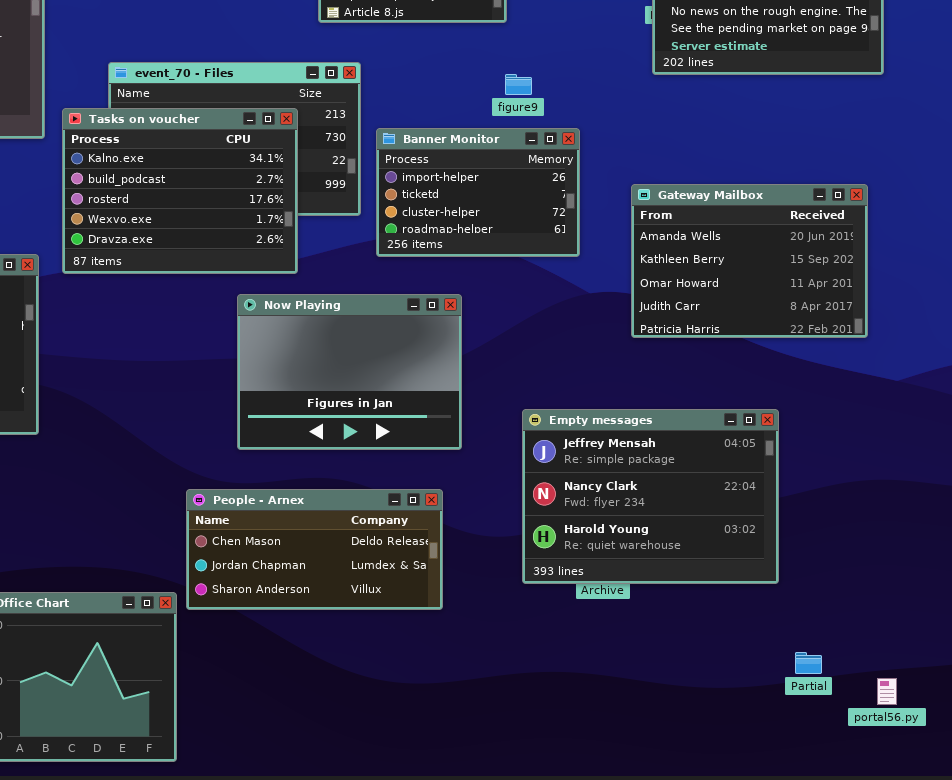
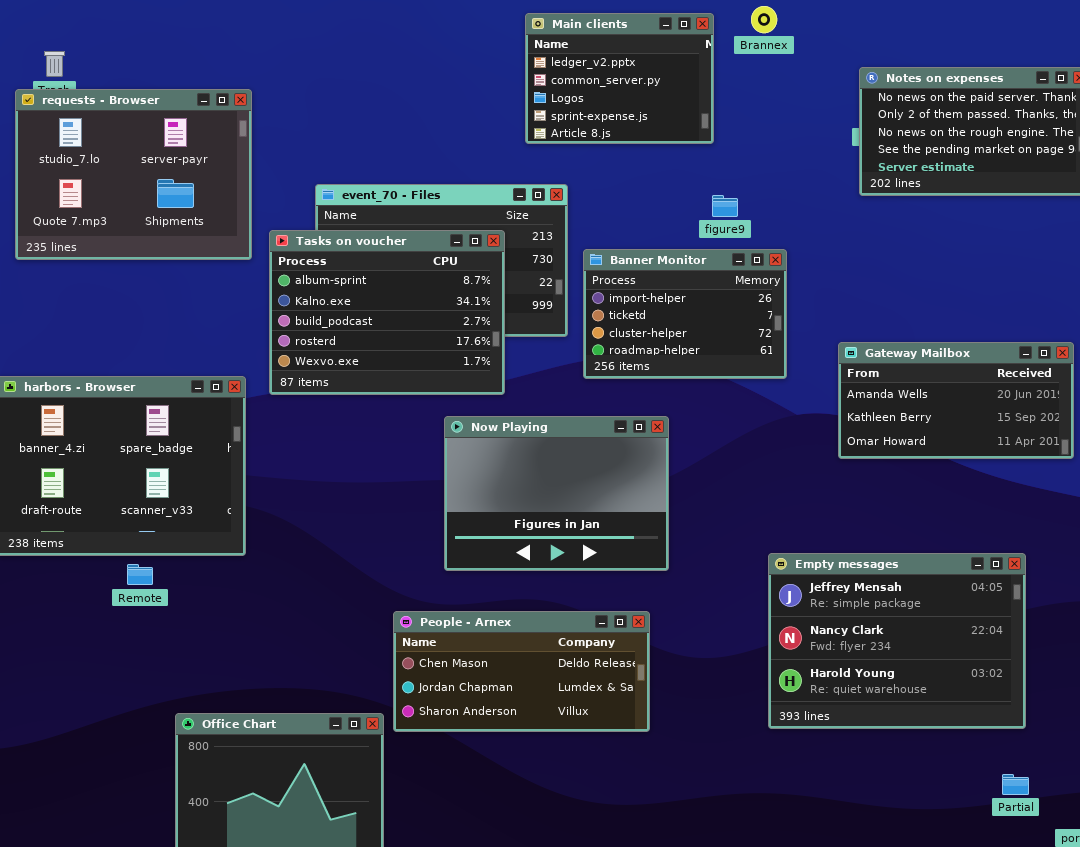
Tasks on voucher: [62,108,298,274] -> [269,230,505,395], scrolled up 1 row
Gateway Mailbox: [631,184,868,338] -> [838,342,1074,459], resized
Empty messages: [522,409,779,584] -> [768,553,1026,729], moved

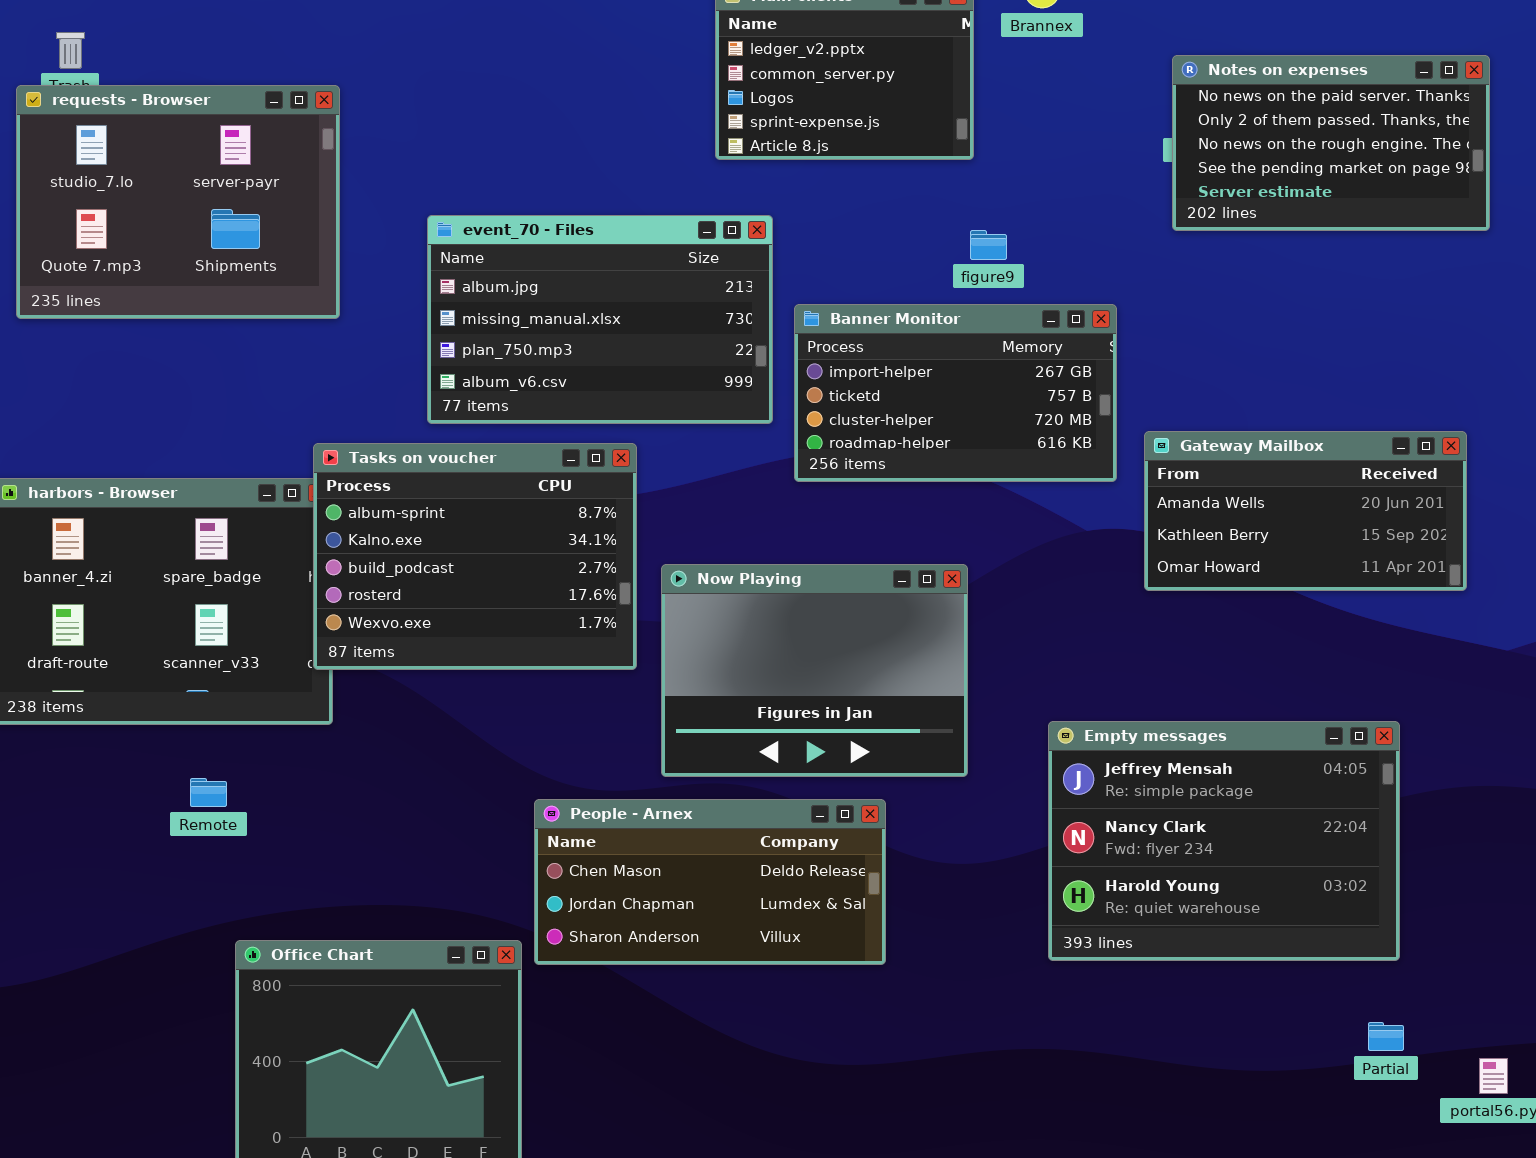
Tasks on voucher: [269,230,505,395] -> [313,443,637,670], moved
Banner Monitor: [583,249,787,379] -> [794,304,1117,482], resized
Now Playing: [444,416,669,571] -> [661,564,968,777], moved
Remote: [127,564,153,585] -> [190,778,227,807], moved

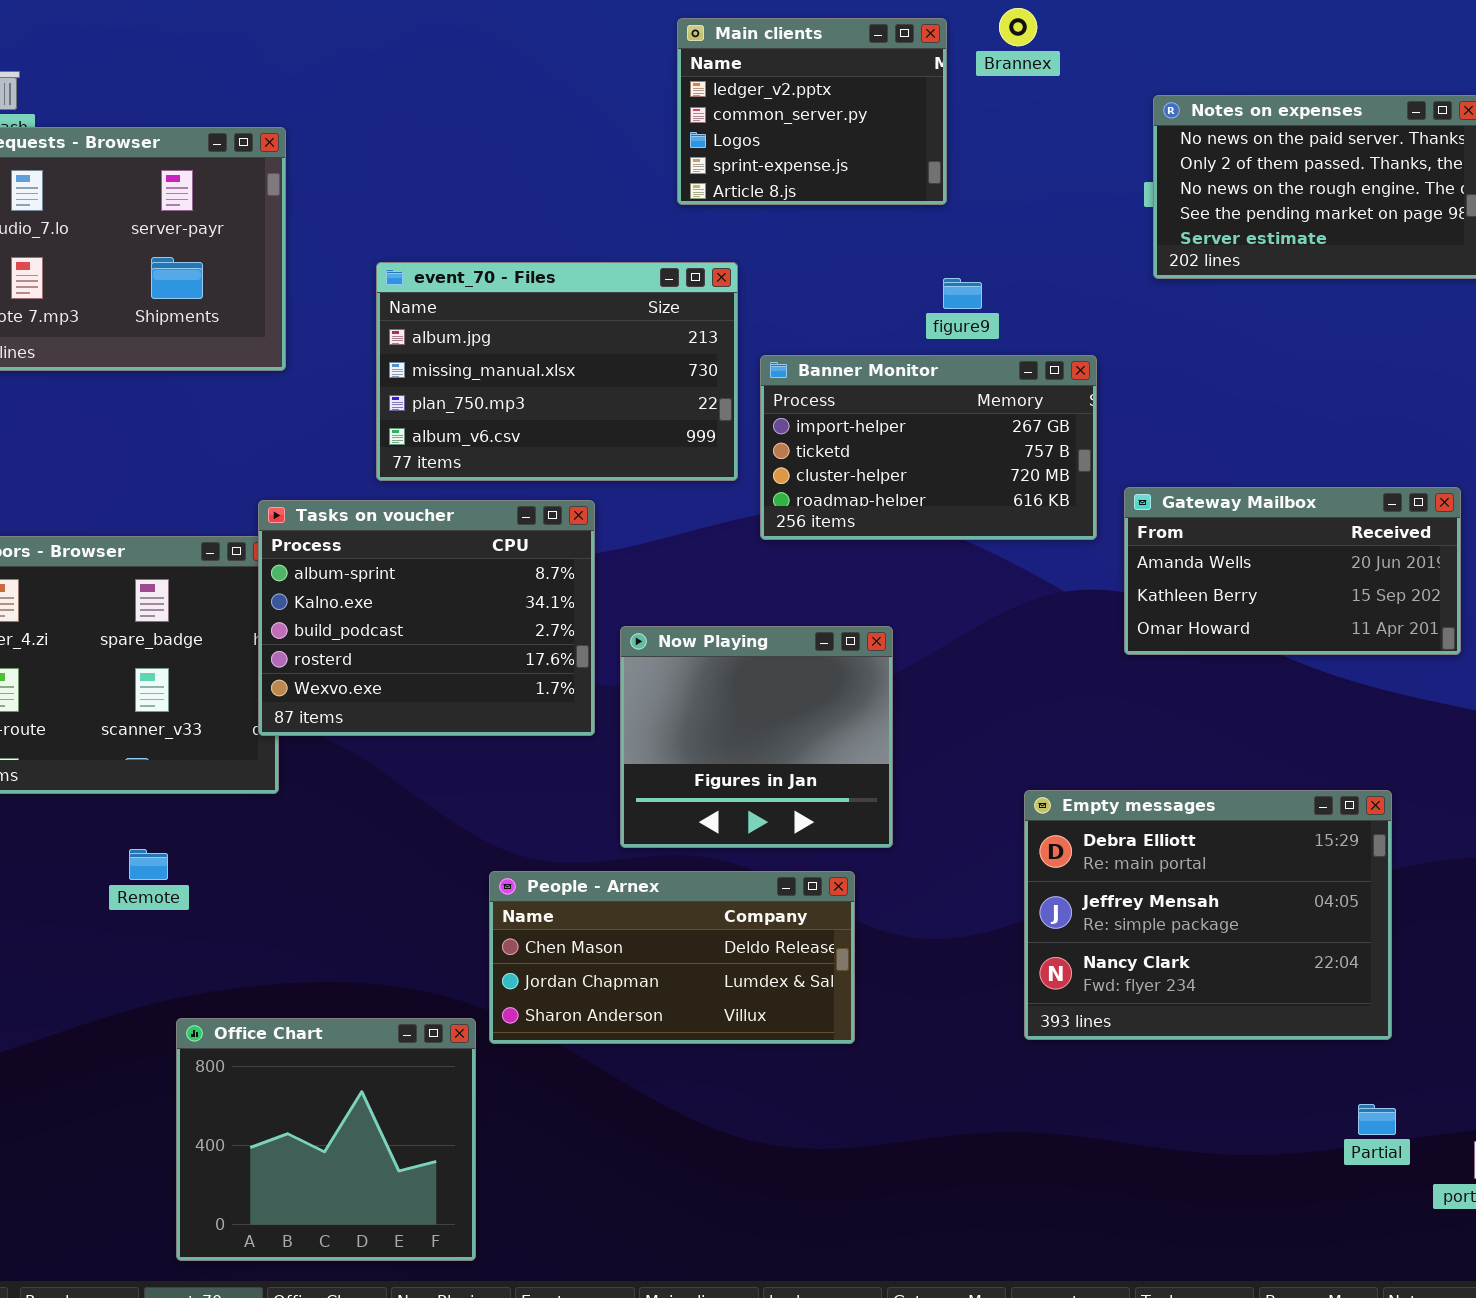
Now Playing: [661,564,968,777] -> [620,626,893,848], resized
Empty messages: [1048,721,1400,961] -> [1024,790,1392,1040], scrolled up 1 row

